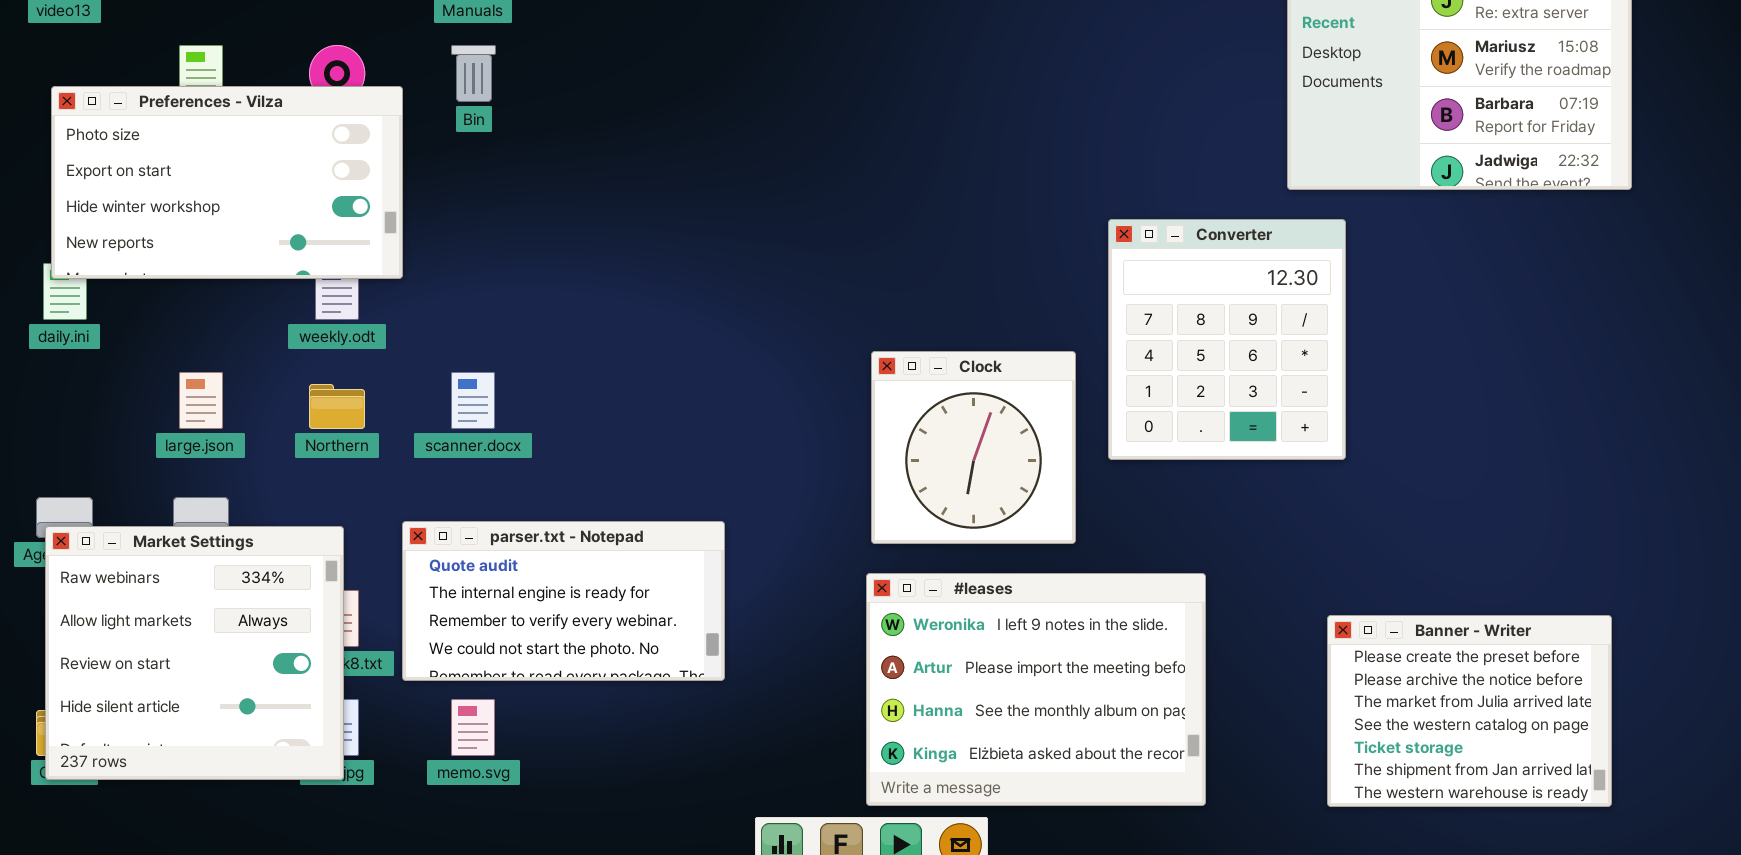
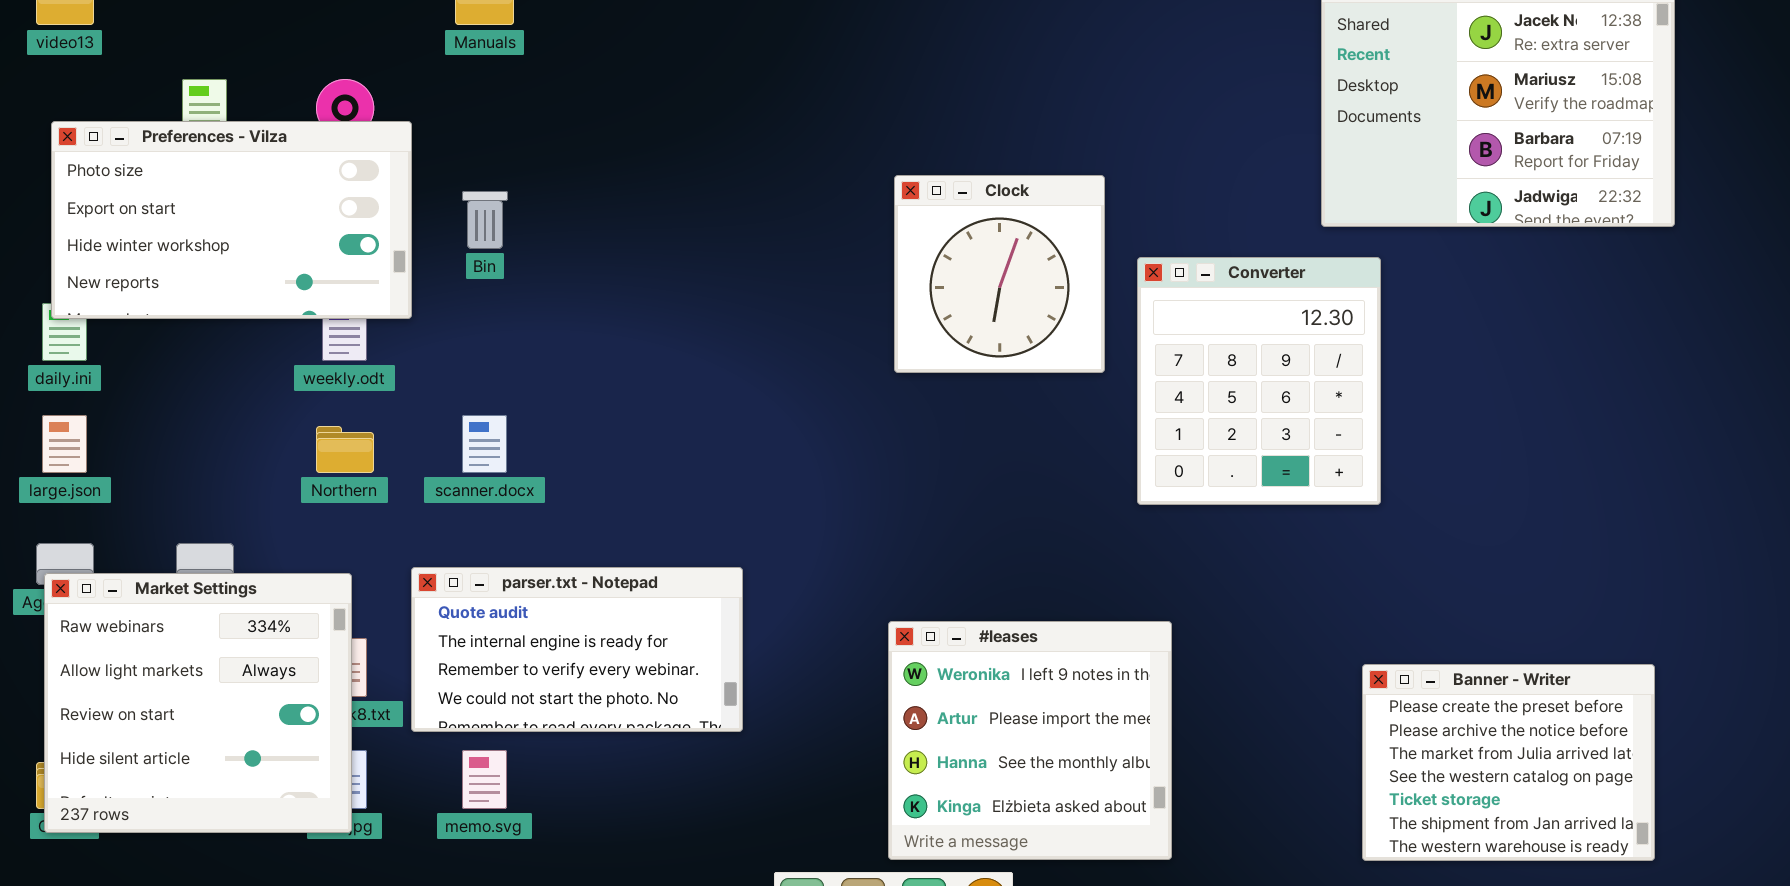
Bin: [451,45,496,102] -> [462,191,508,249], moved
Clock: [871,351,1076,544] -> [894,175,1105,373], moved
large.json: [179,372,223,429] -> [42,415,87,473], moved
#leases: [866,573,1206,806] -> [888,621,1172,860], resized

